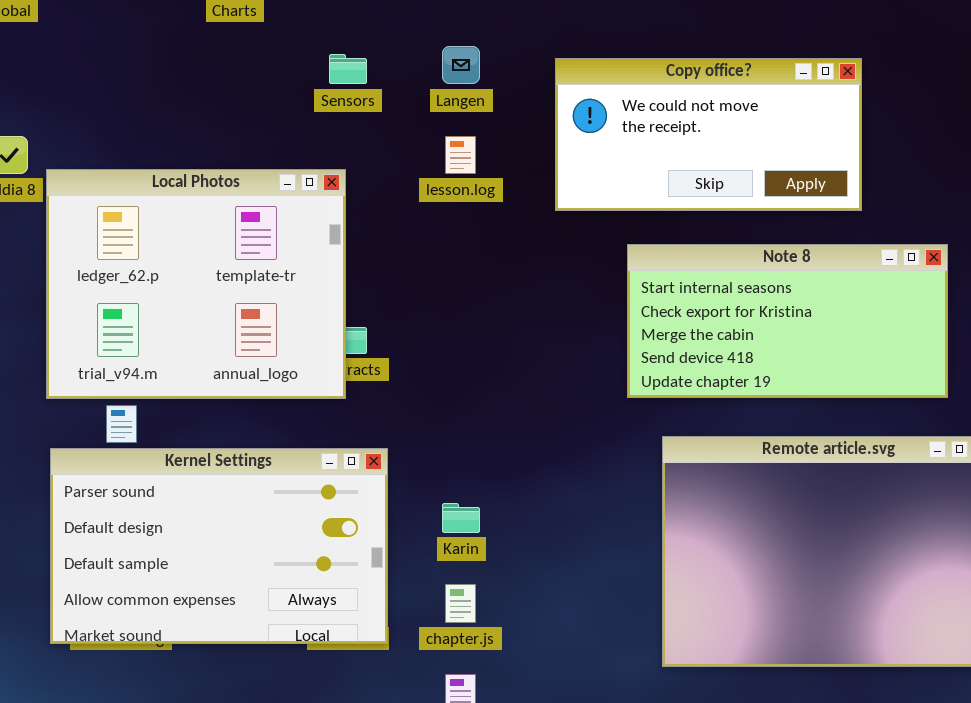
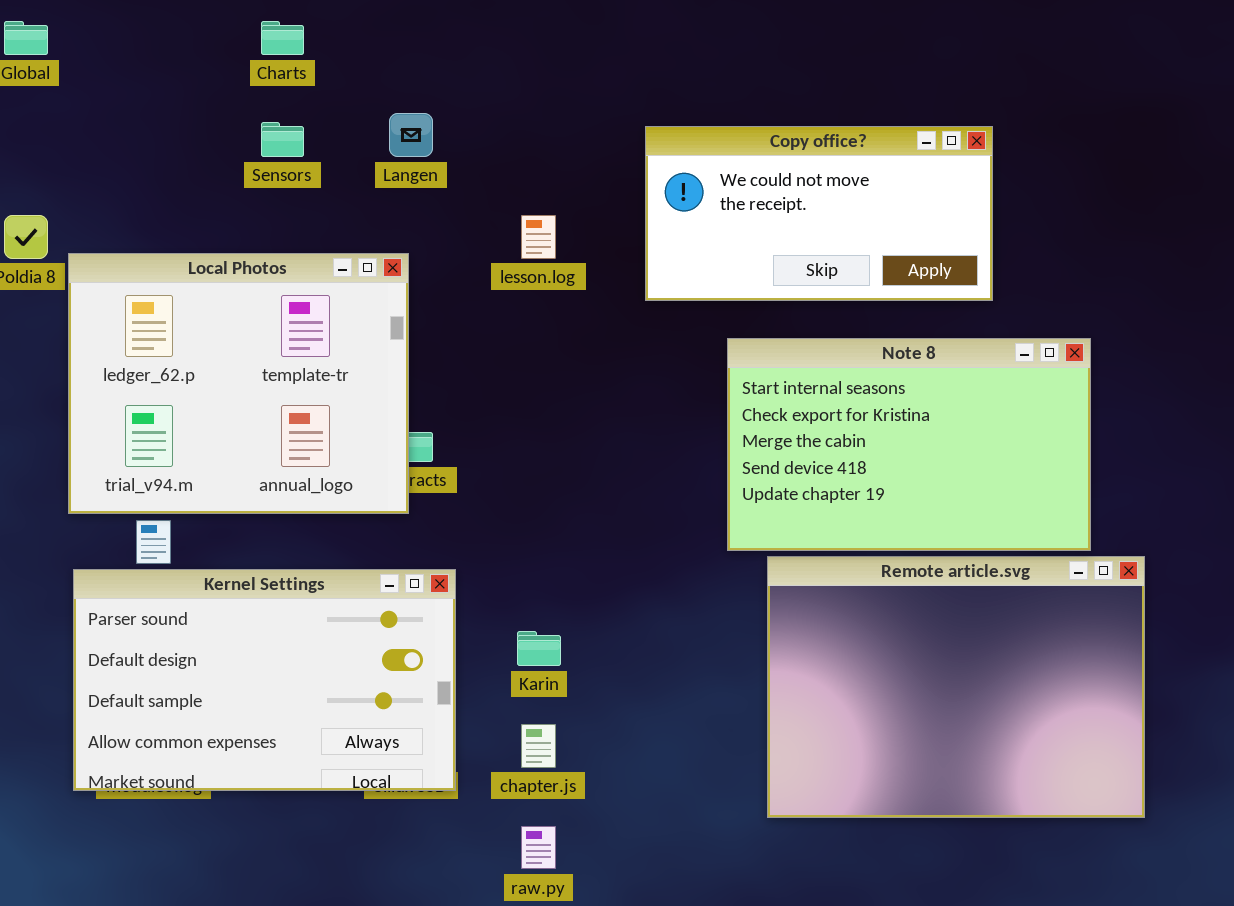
Langen: [442,46,480,84] -> [389,113,433,157], moved
Sensors: [329,54,367,84] -> [261,122,304,157], moved
Note 8: [627,244,948,398] -> [727,338,1091,551], resized

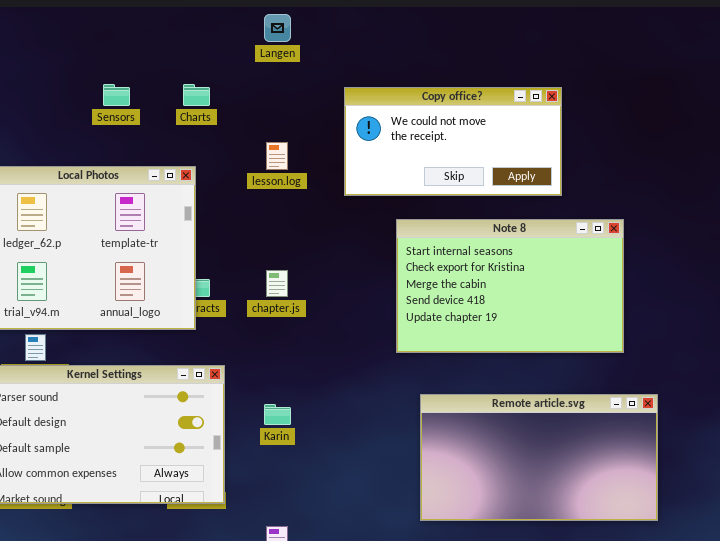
Charts: [261,21,304,55] -> [183,84,210,106], moved
Langen: [389,113,433,157] -> [264,14,291,42], moved
Remote article.svg: [767,556,1145,818] -> [420,394,658,521], resized
chapter.js: [521,724,556,768] -> [266,270,288,297], moved

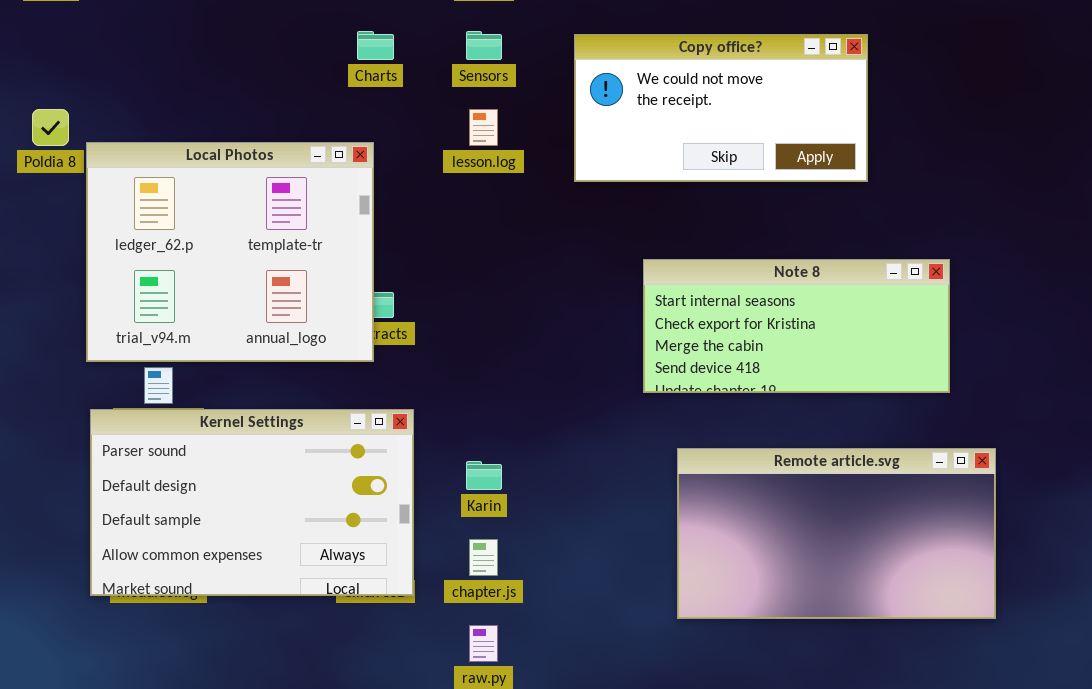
Sensors: [103,84,130,106] -> [466,31,502,60], moved
Note 8: [396,219,624,353] -> [643,259,950,393], resized
chapter.js: [266,270,288,297] -> [469,539,498,576], moved

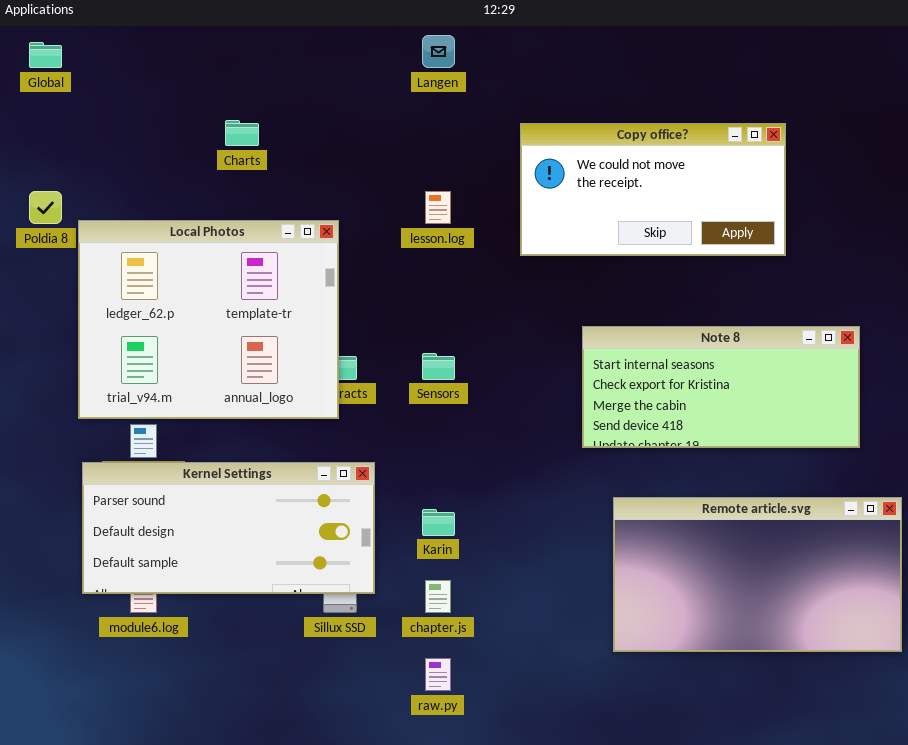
Charts: [357,31,394,60] -> [225,120,259,146], moved
Sensors: [466,31,502,60] -> [422,353,455,380], moved
Kernel Settings: [90,409,414,596] -> [82,462,375,594], resized

